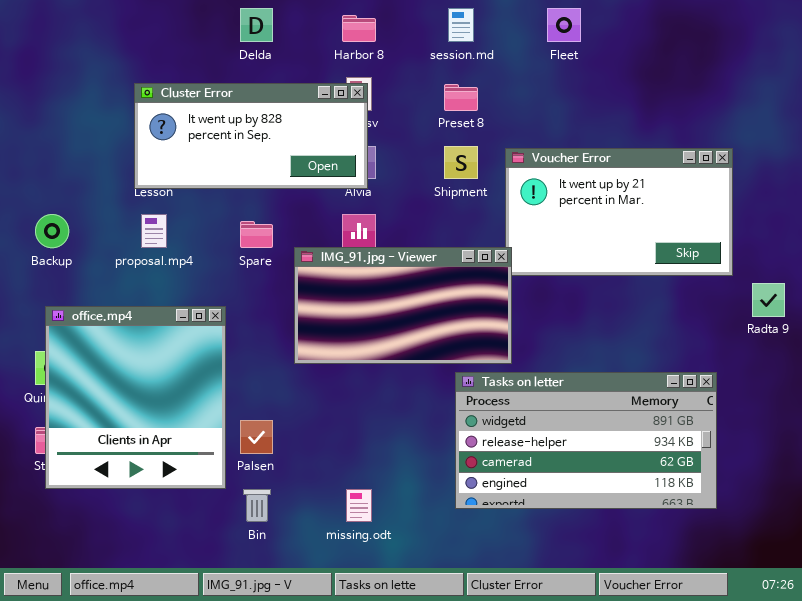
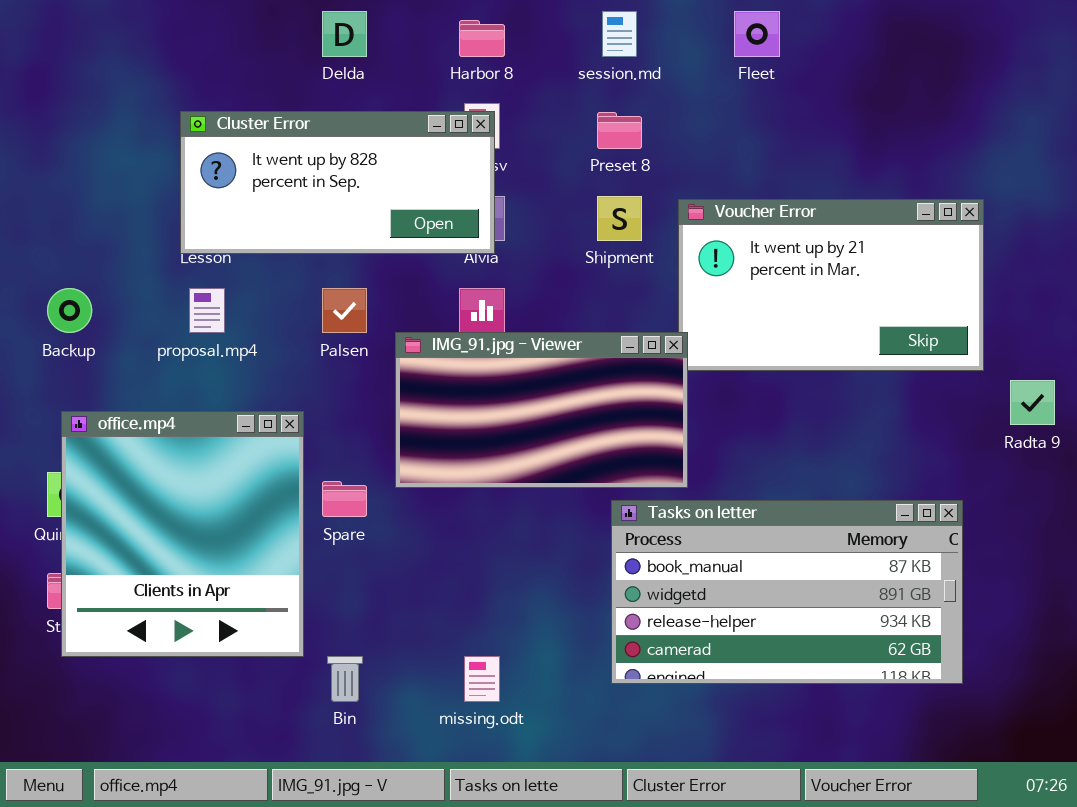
Spare: [240,221,273,248] -> [322,481,367,517], moved
Tasks on letter: [455,372,717,509] -> [611,500,963,684], scrolled up 1 row
Palsen: [240,420,273,454] -> [322,288,367,333], moved

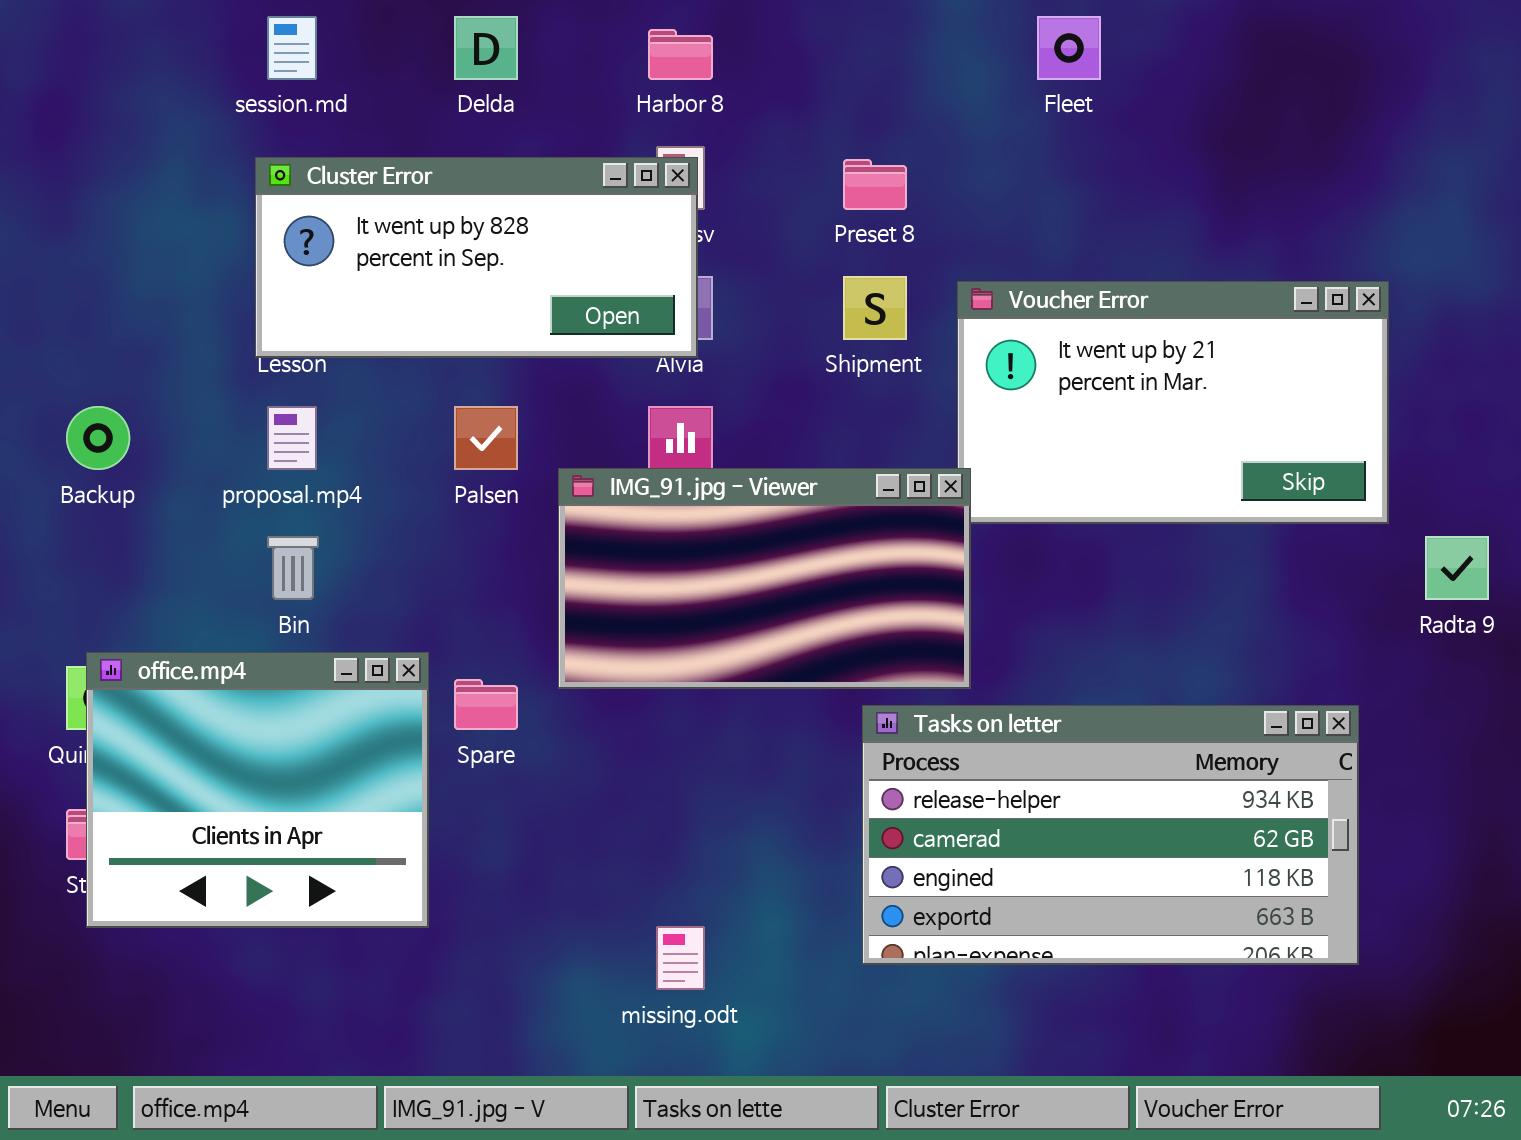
session.md: [602,11,637,57] -> [267,16,317,80], moved
office.mp4: [61,411,304,657] -> [86,652,429,928], resized
Tasks on letter: [611,500,963,684] -> [862,705,1359,965], scrolled down 2 rows
Bin: [327,656,363,702] -> [267,536,319,600], moved

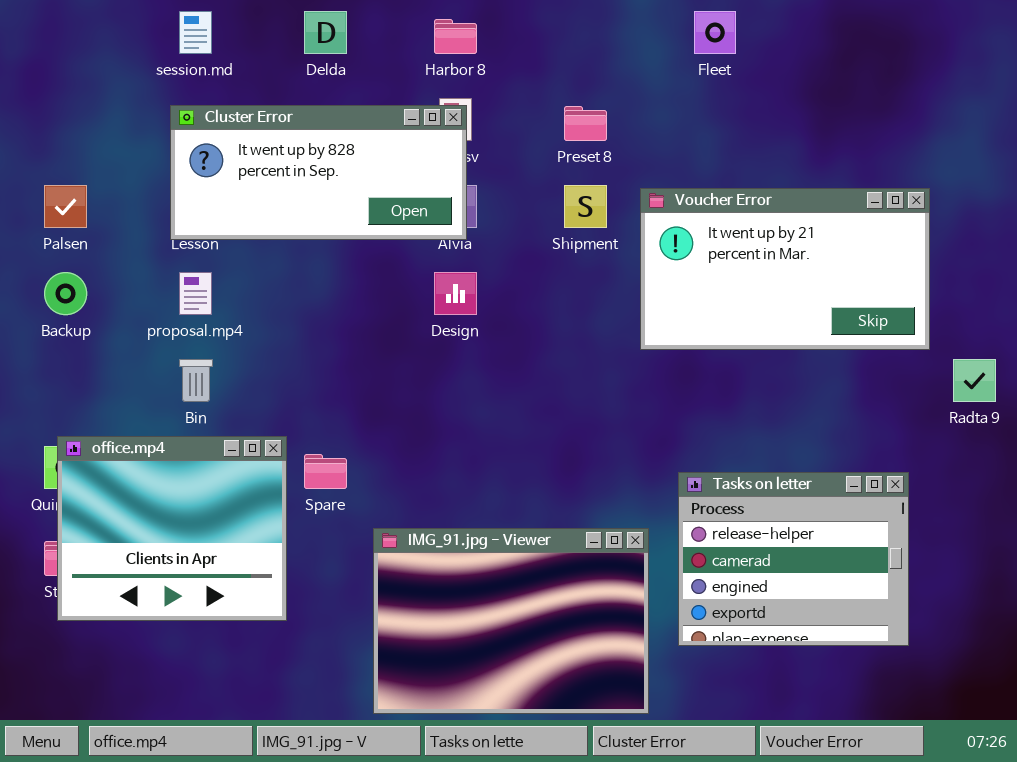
Palsen: [454,406,518,470] -> [44,185,87,228], moved
IMG_91.jpg - Viewer: [558,468,971,689] -> [373,528,649,714], moved, resized
Tasks on letter: [862,705,1359,965] -> [678,472,909,646], resized

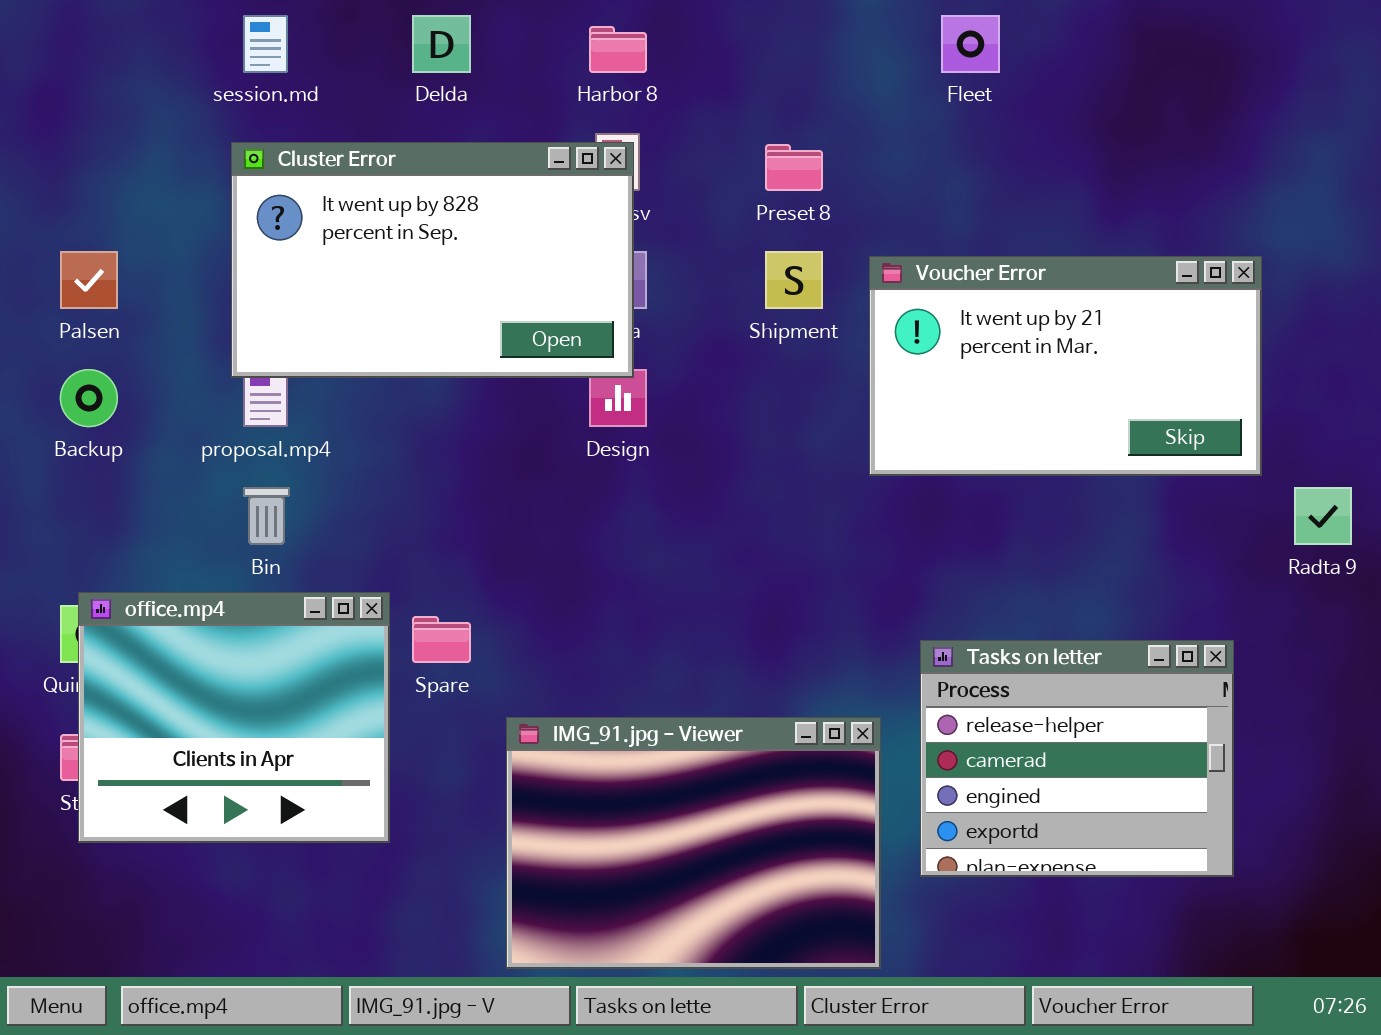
Cluster Error: [170,105,467,240] -> [231,142,634,378], resized

